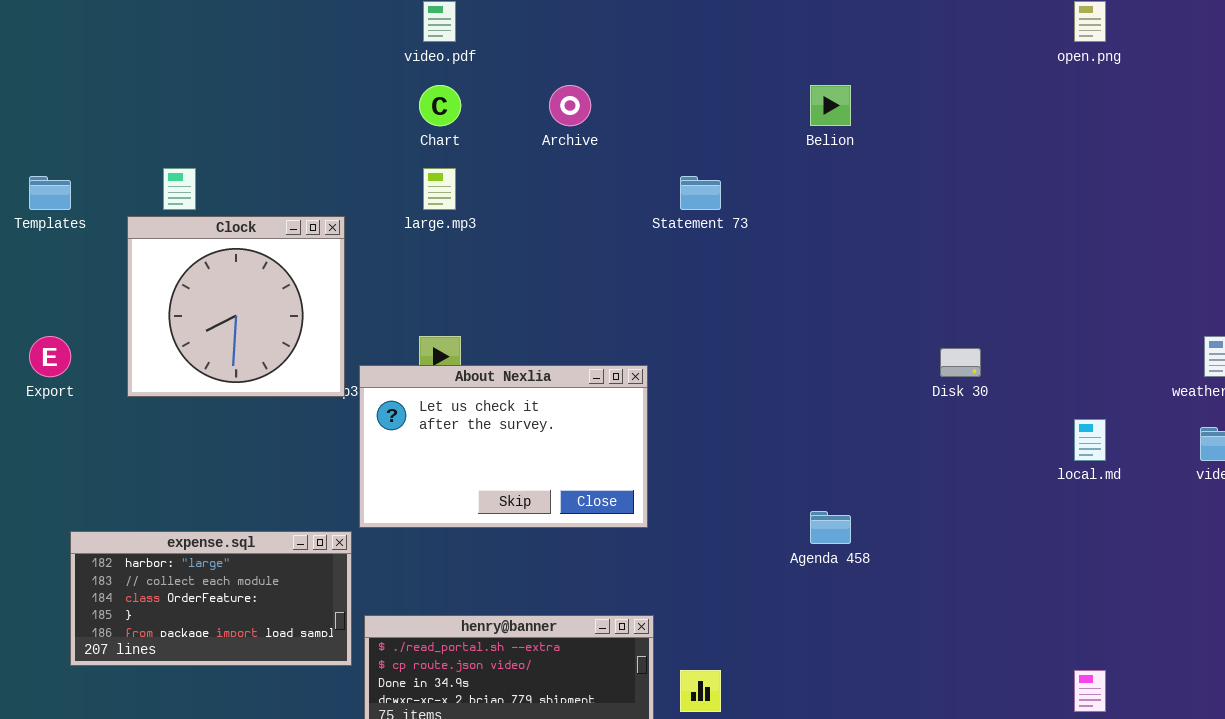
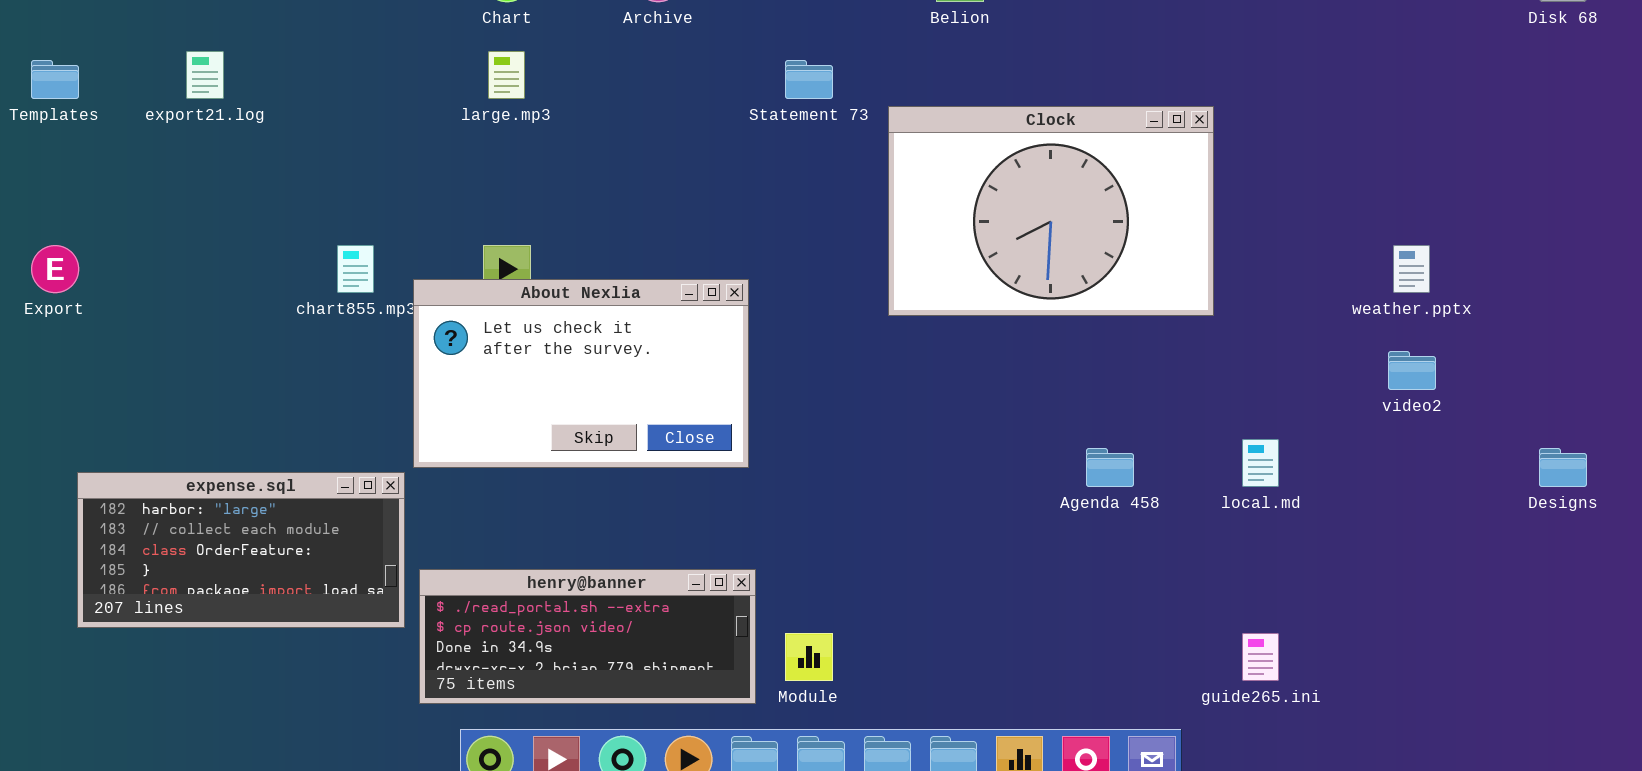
Clock: [127,216,345,397] -> [888,106,1214,316], moved, resized
local.md: [1074,419,1106,461] -> [1242,439,1279,487], moved
Agenda 458: [810,511,851,544] -> [1086,448,1134,487], moved

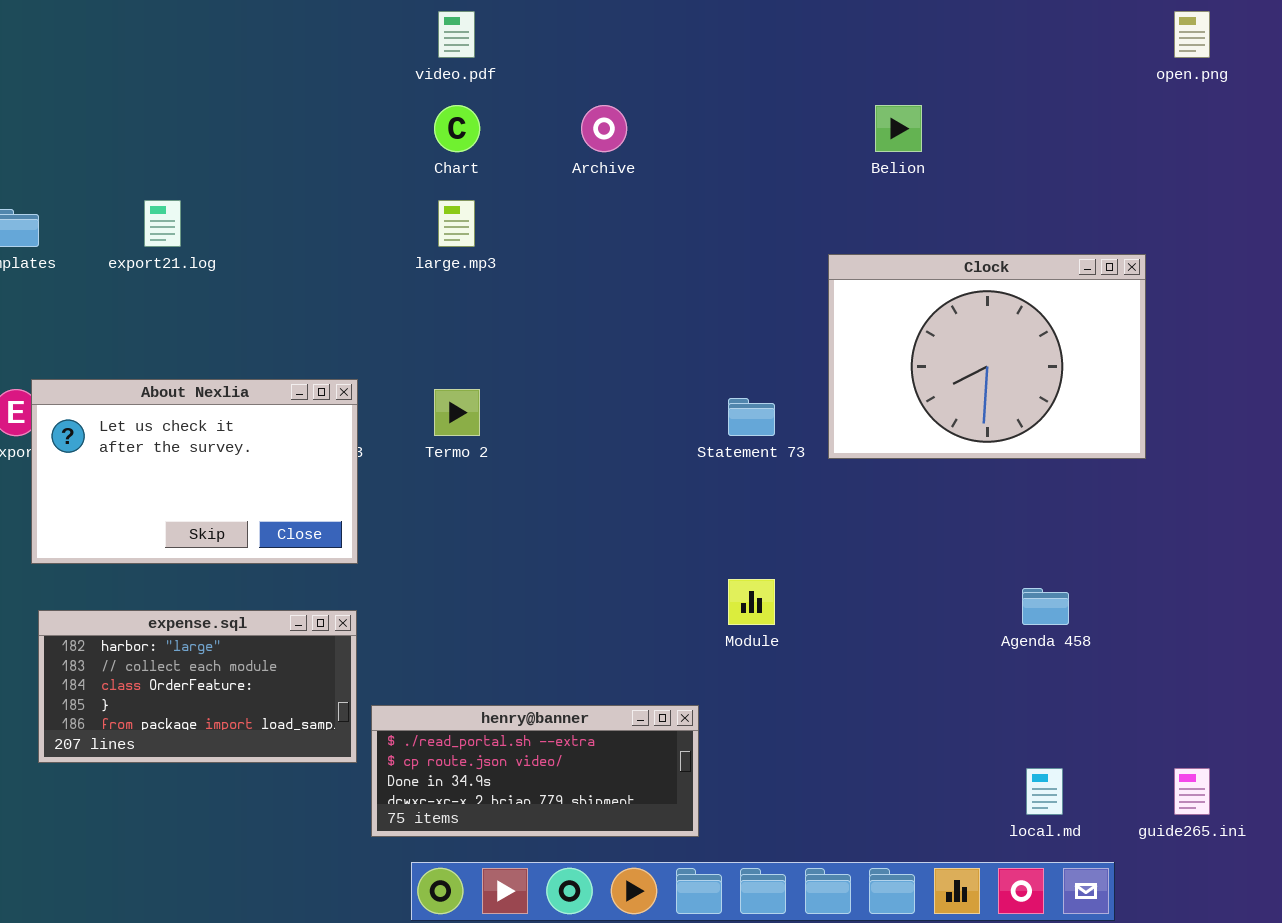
Statement 73: [785,60,833,99] -> [728,398,775,436], moved
About Nexlia: [413,279,749,468] -> [31,379,358,564], moved
local.md: [1242,439,1279,487] -> [1026,768,1063,815], moved
Module: [785,633,833,681] -> [728,579,775,625], moved

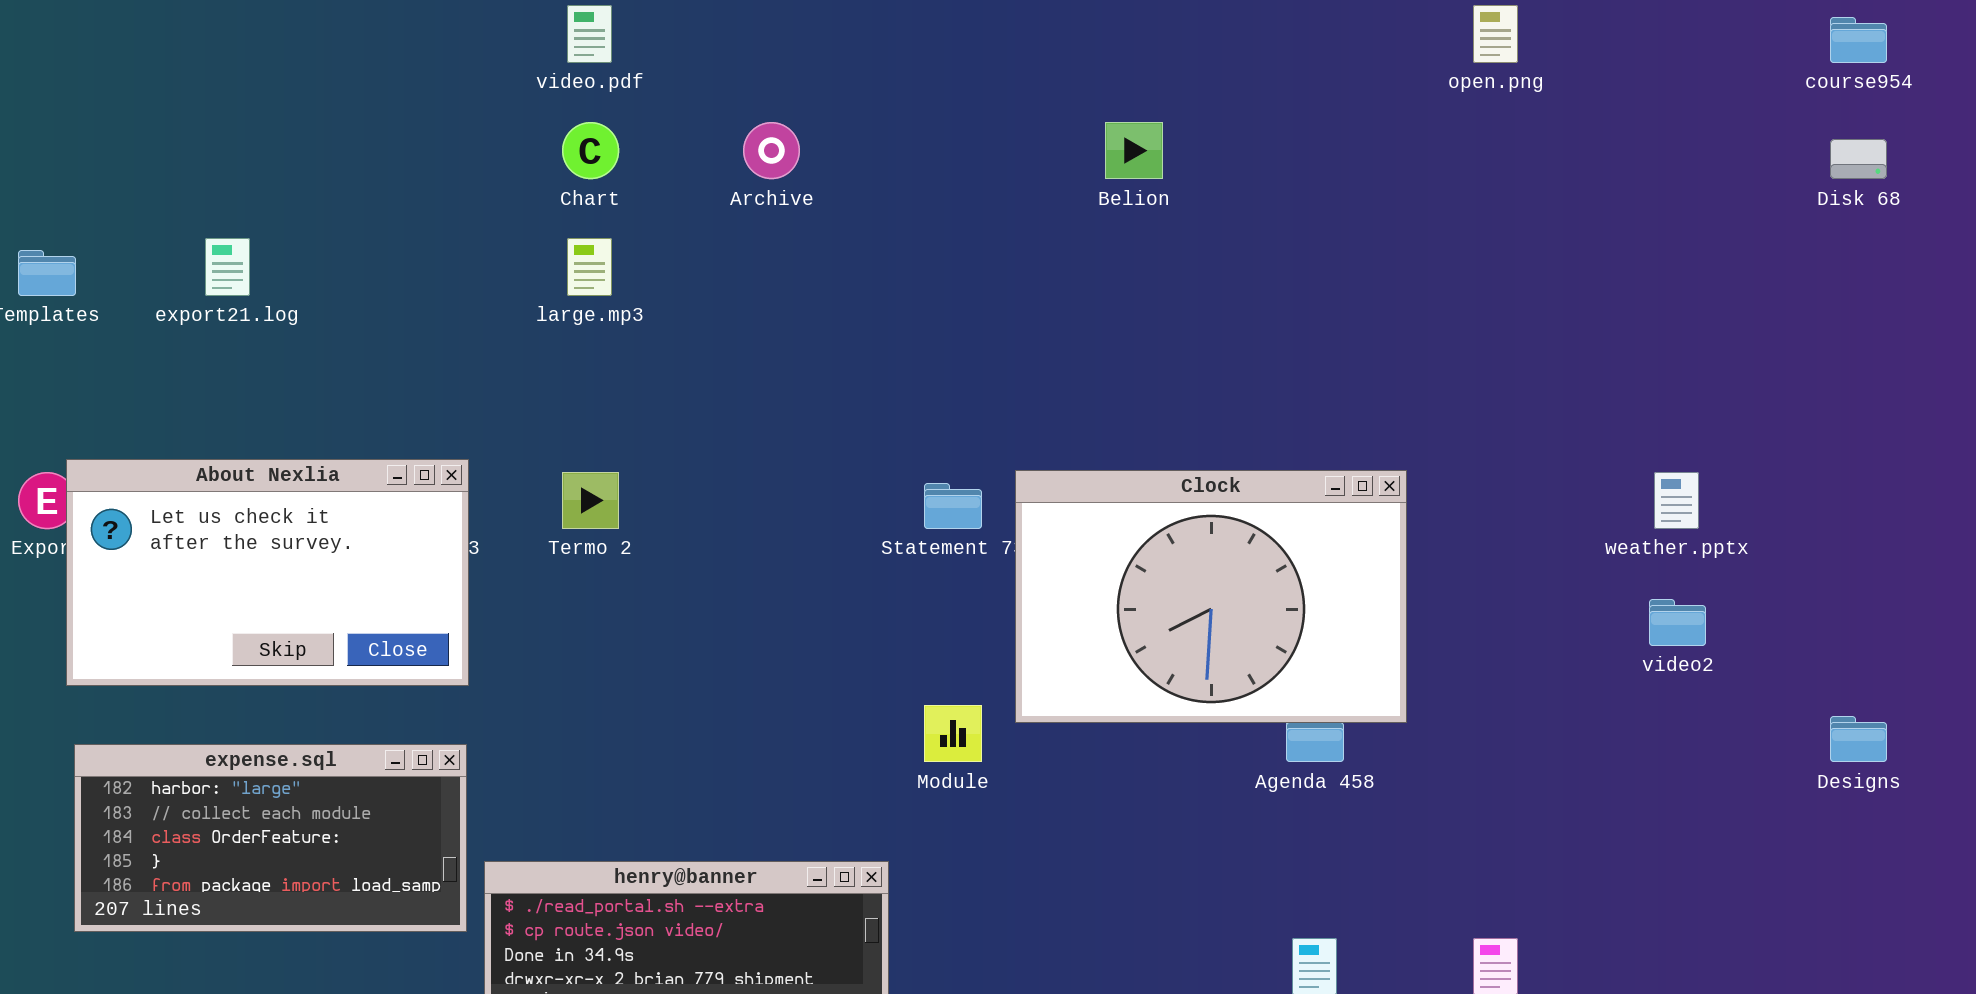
Clock: [828,254,1146,459] -> [1015,470,1407,723], moved

